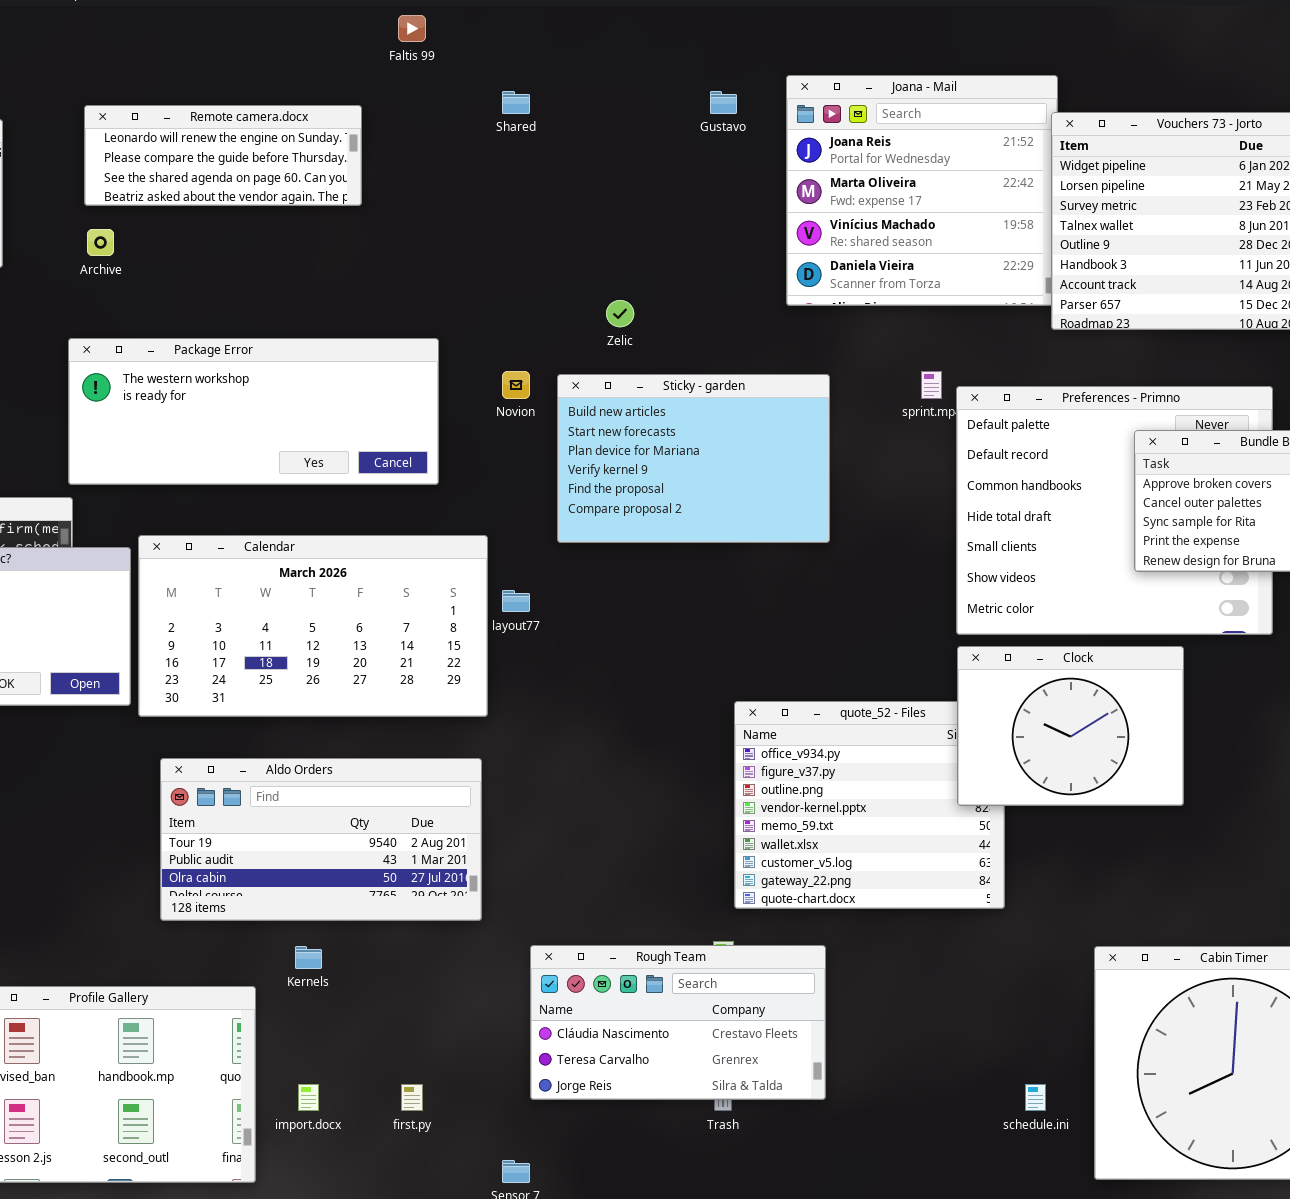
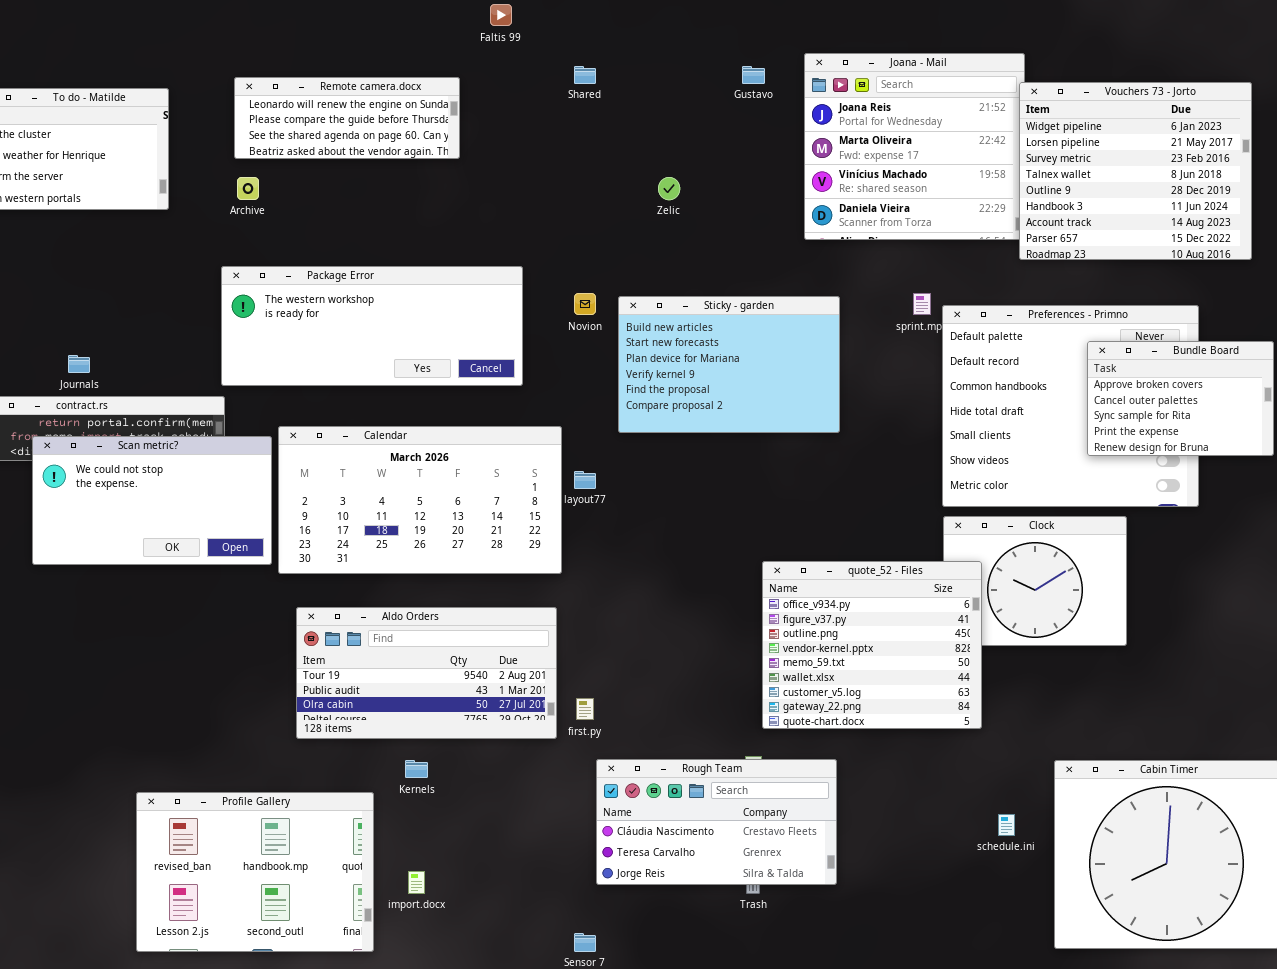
Zelic: [606,300,634,327] -> [658,177,680,200], moved
quote_52 - Files: [734,701,1005,909] -> [762,561,982,729], raised
first.py: [401,1084,423,1111] -> [576,698,594,720], moved
schedule.ini: [1025,1084,1046,1111] -> [998,814,1015,836], moved

